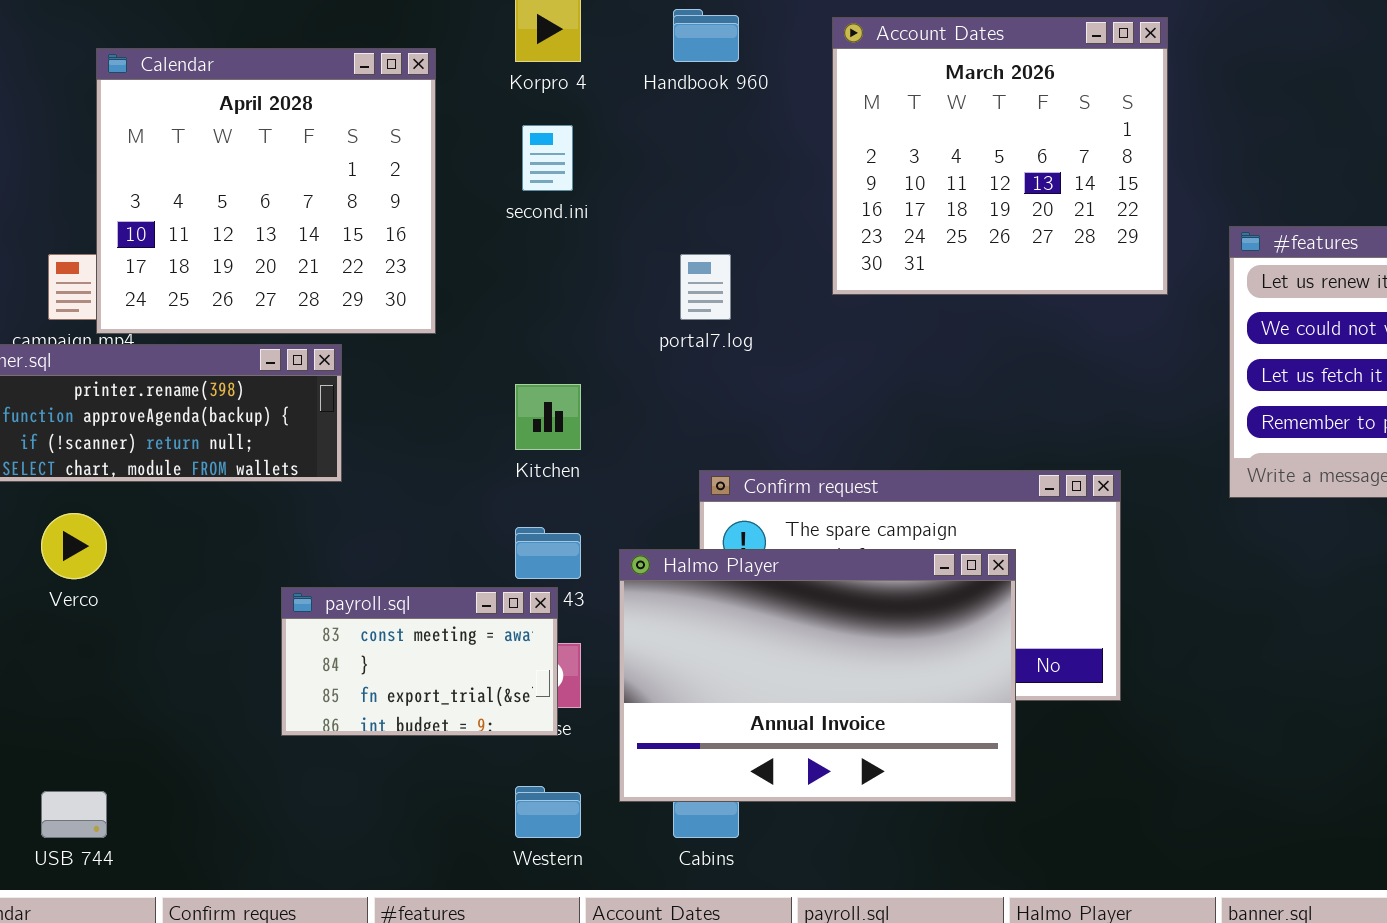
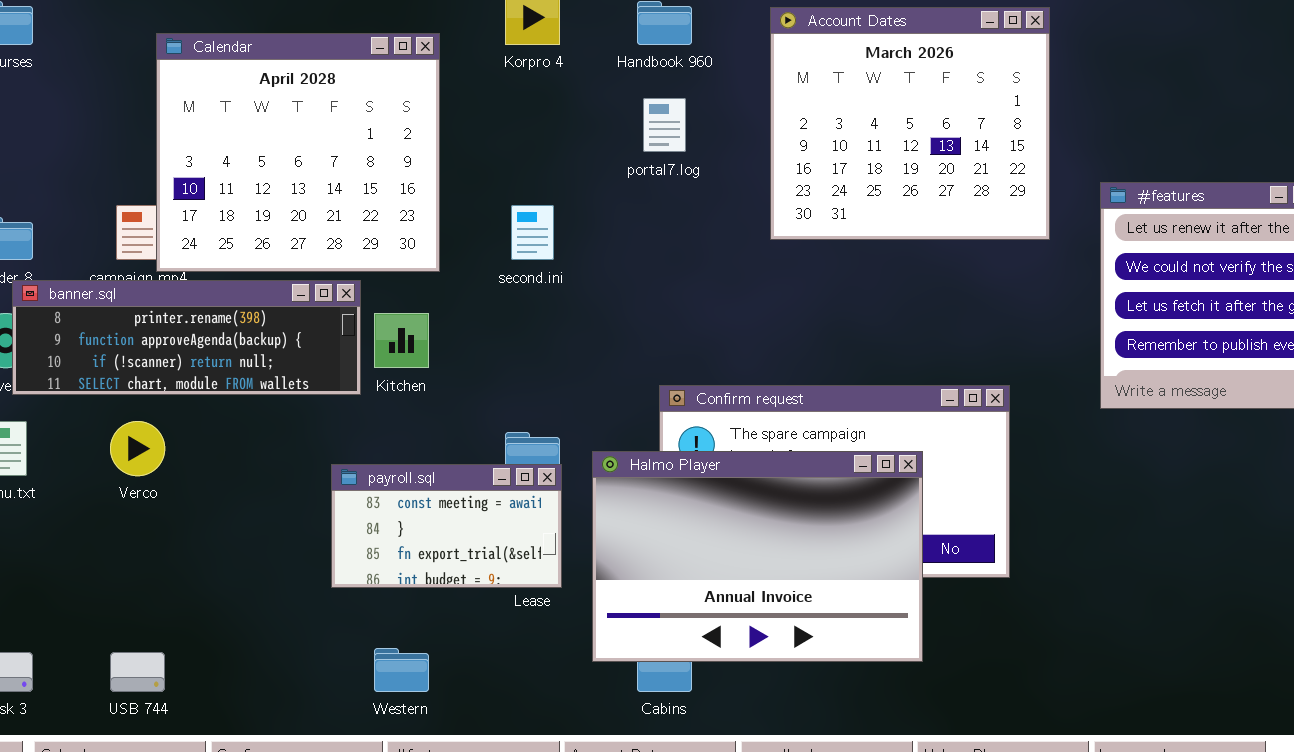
second.ini: [522,125,573,191] -> [511,205,554,260], moved
portal7.log: [680,254,731,320] -> [643,98,686,152], moved
Kitchen: [515,384,581,450] -> [374,313,429,368], moved
payroll.sql: [281,587,558,736] -> [331,464,562,588], moved
Western: [515,786,581,838] -> [374,648,429,692], moved

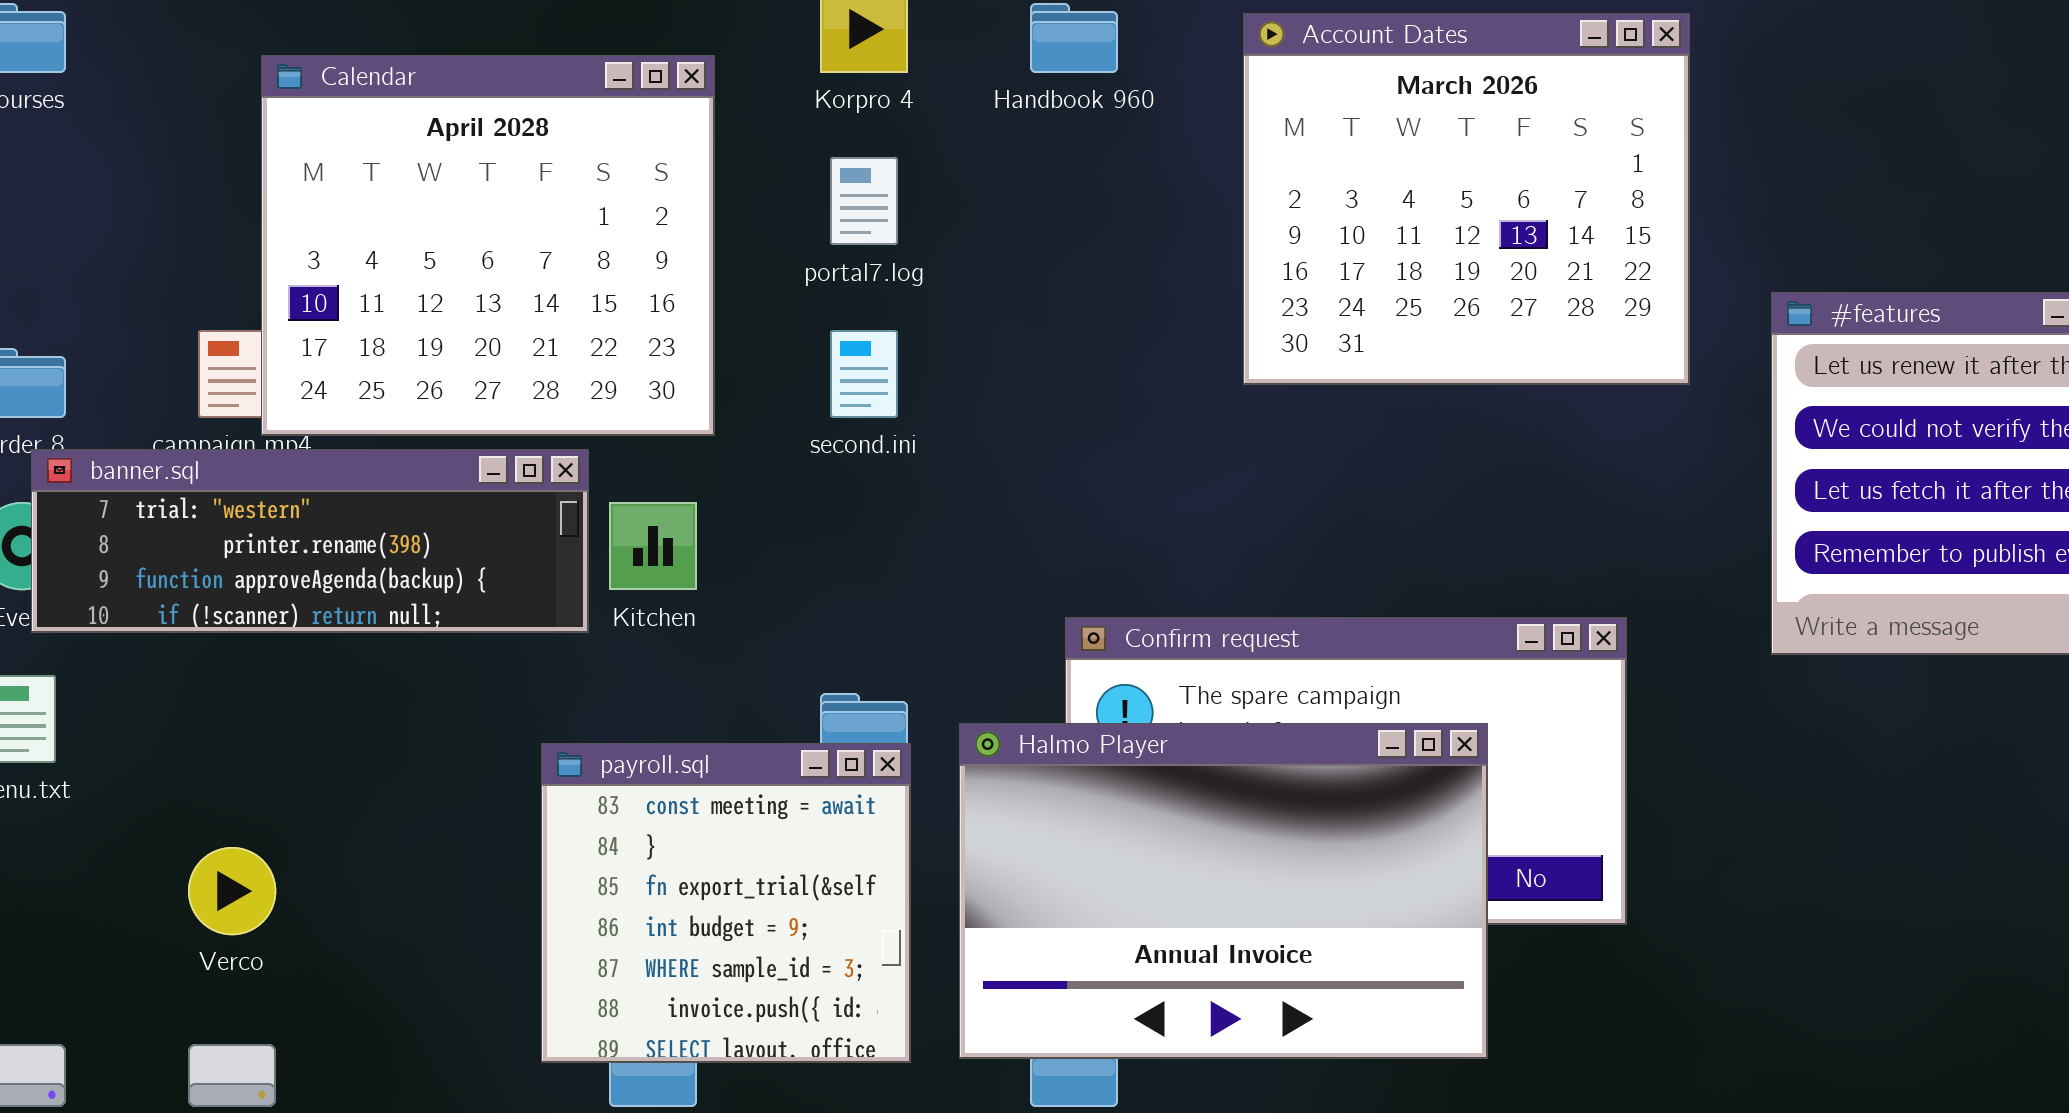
portal7.log: [643,98,686,152] -> [830,157,898,245], moved
banner.sql: [12,280,361,395] -> [31,449,589,633], scrolled up 1 row
Verco: [110,421,165,476] -> [188,847,276,935], moved
payroll.sql: [331,464,562,588] -> [541,743,911,1063], resized

